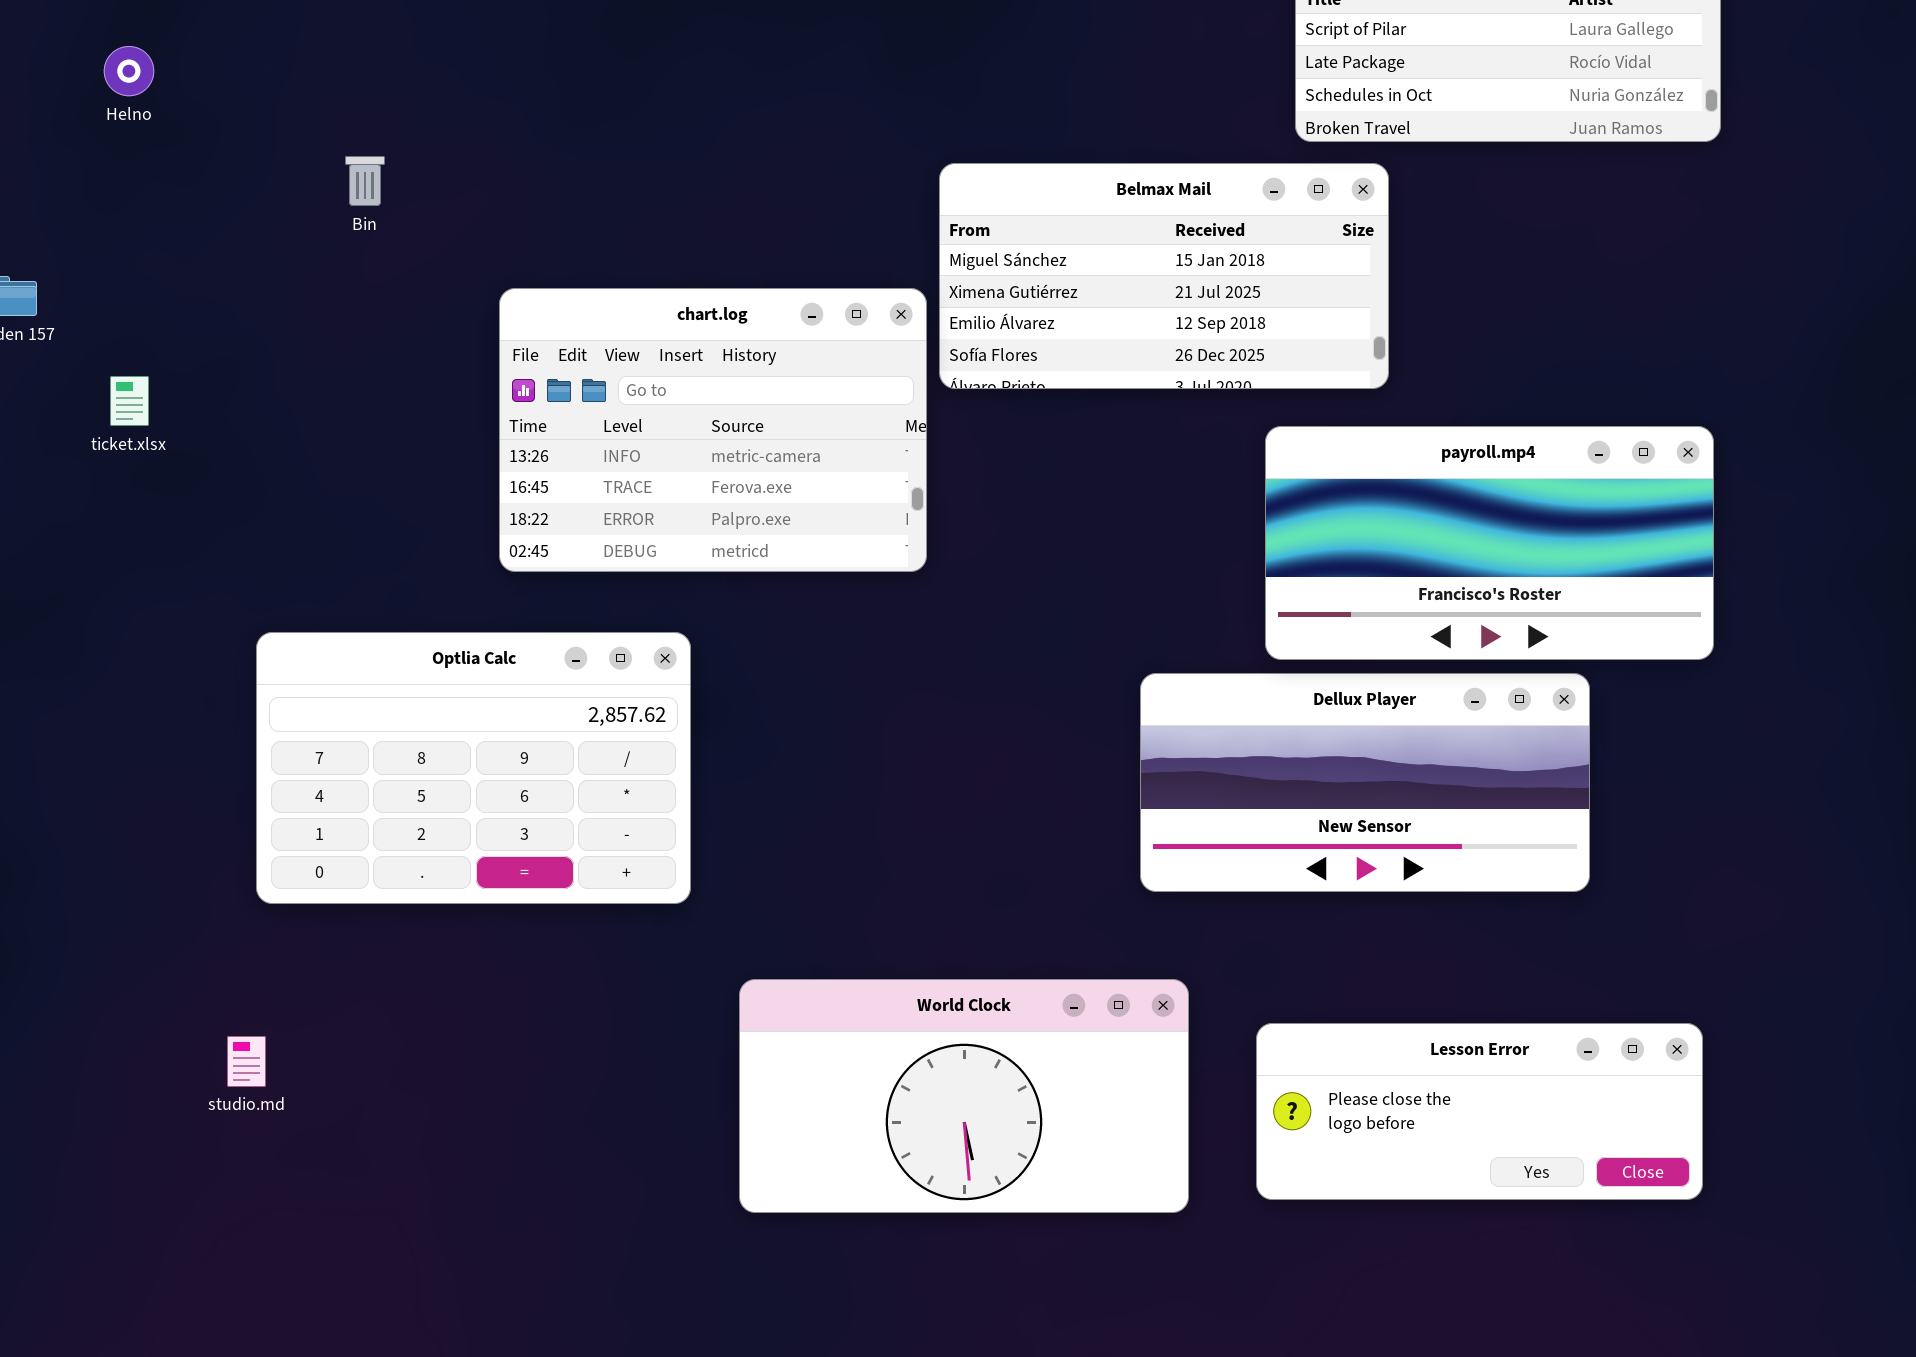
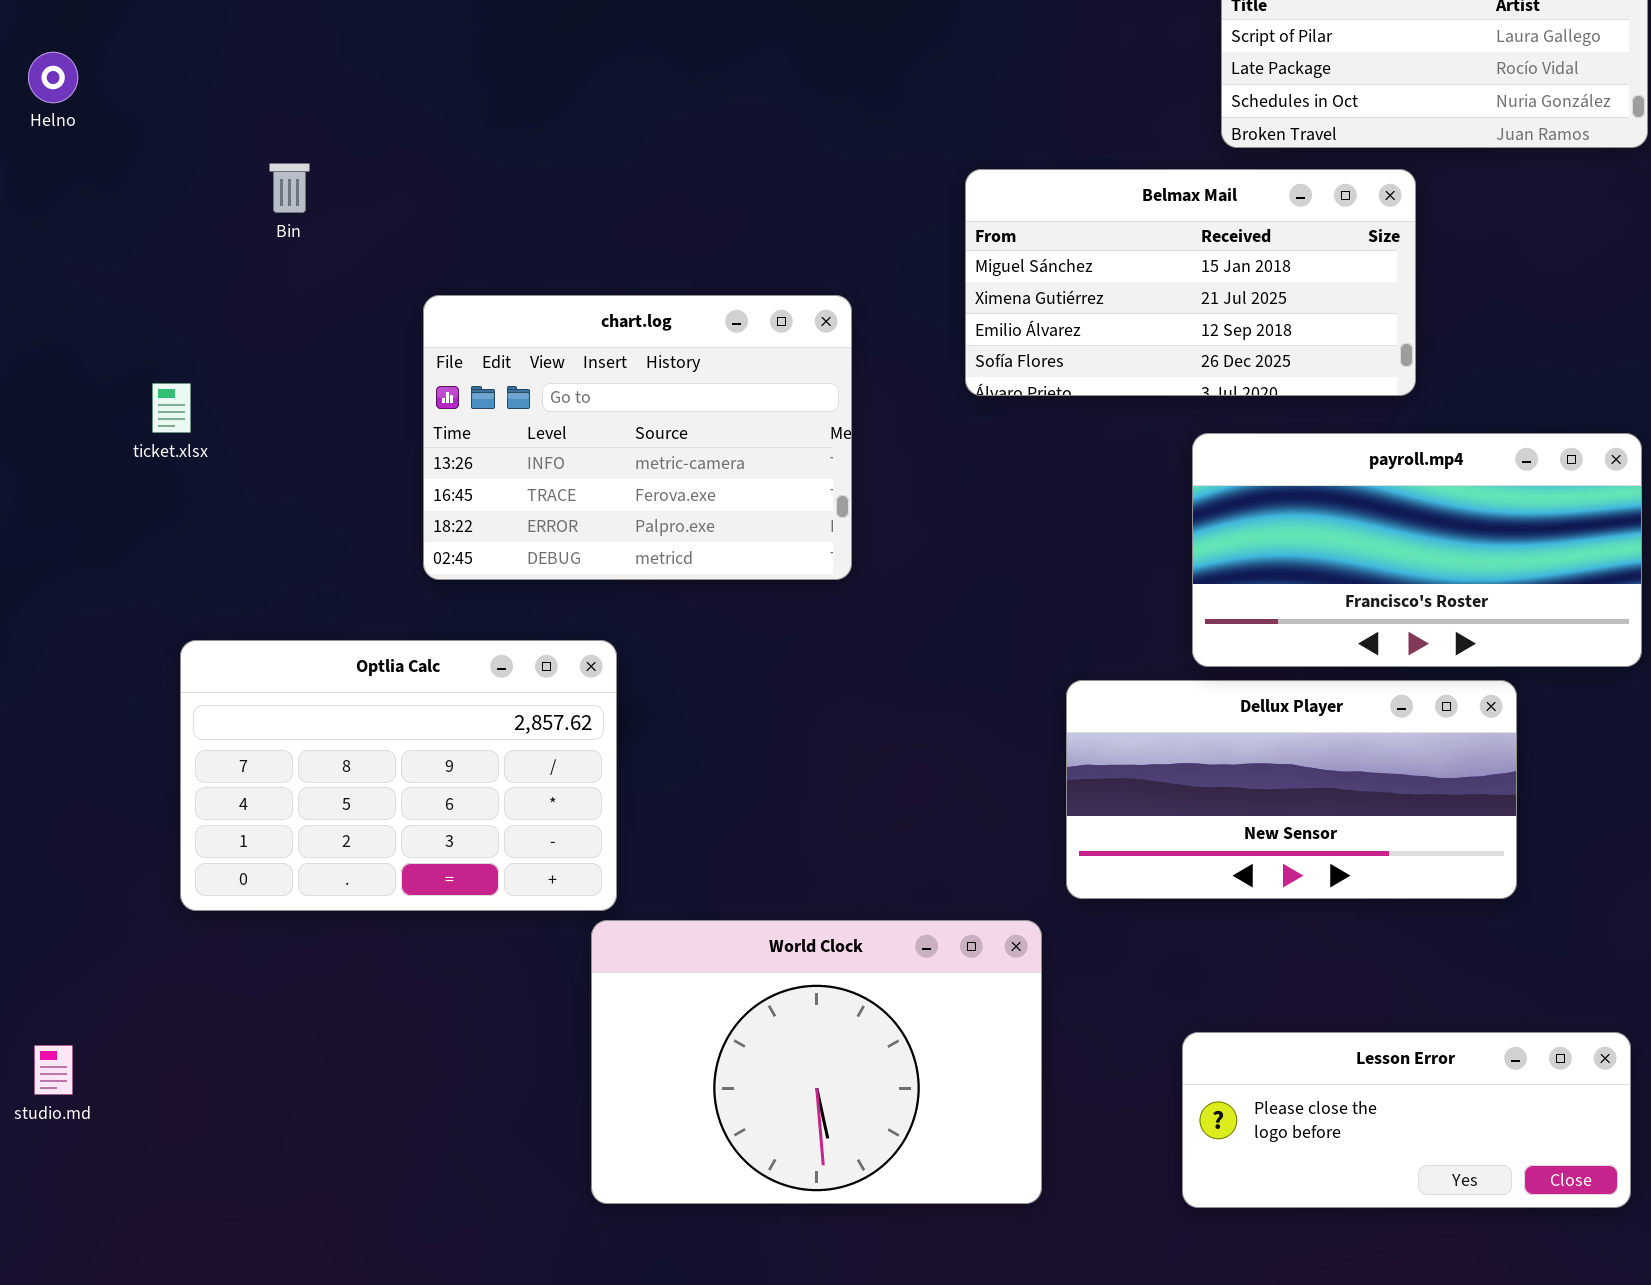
Belmax Mail: [939,163,1389,389] -> [965,169,1416,396], moved
ticket.xlsx: [110,376,149,426] -> [152,383,191,433], moved
World Clock: [739,979,1189,1213] -> [591,920,1042,1204], moved, resized
studio.md: [227,1036,266,1087] -> [34,1045,73,1095], moved

